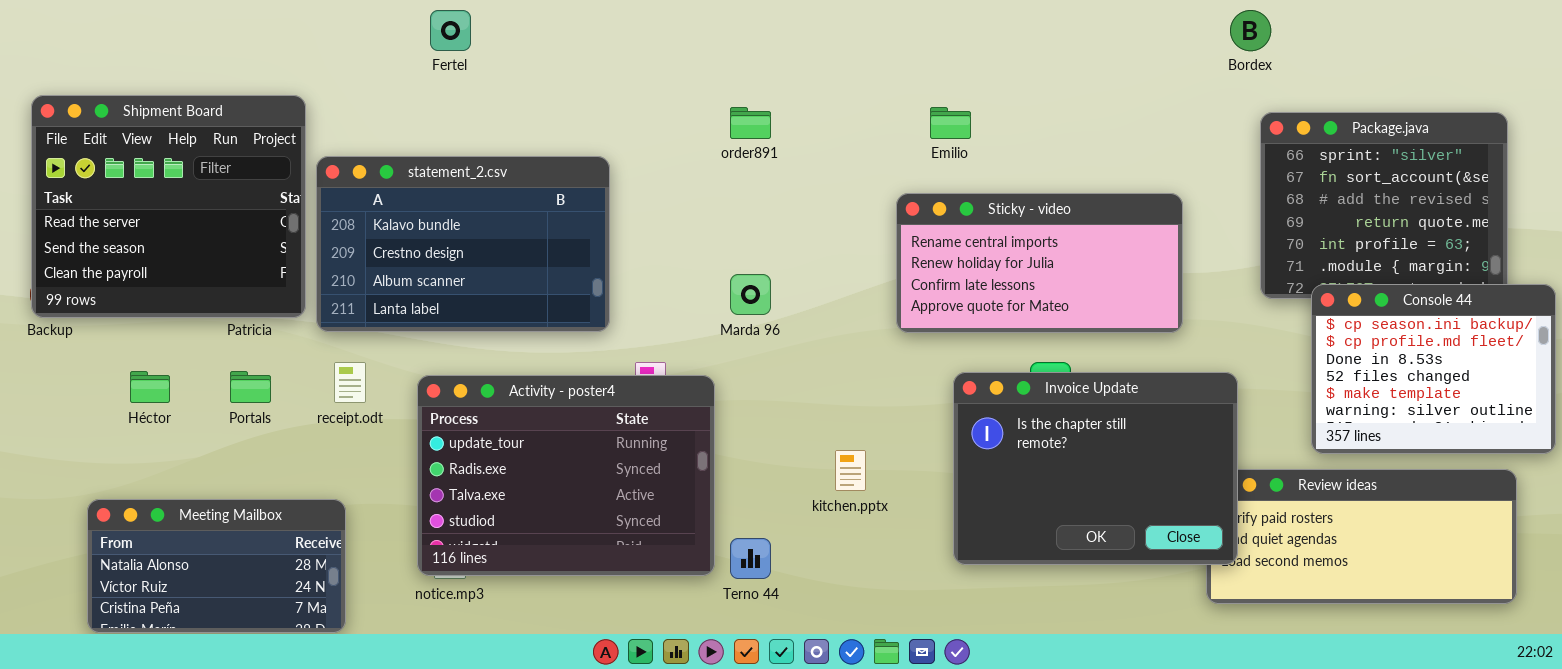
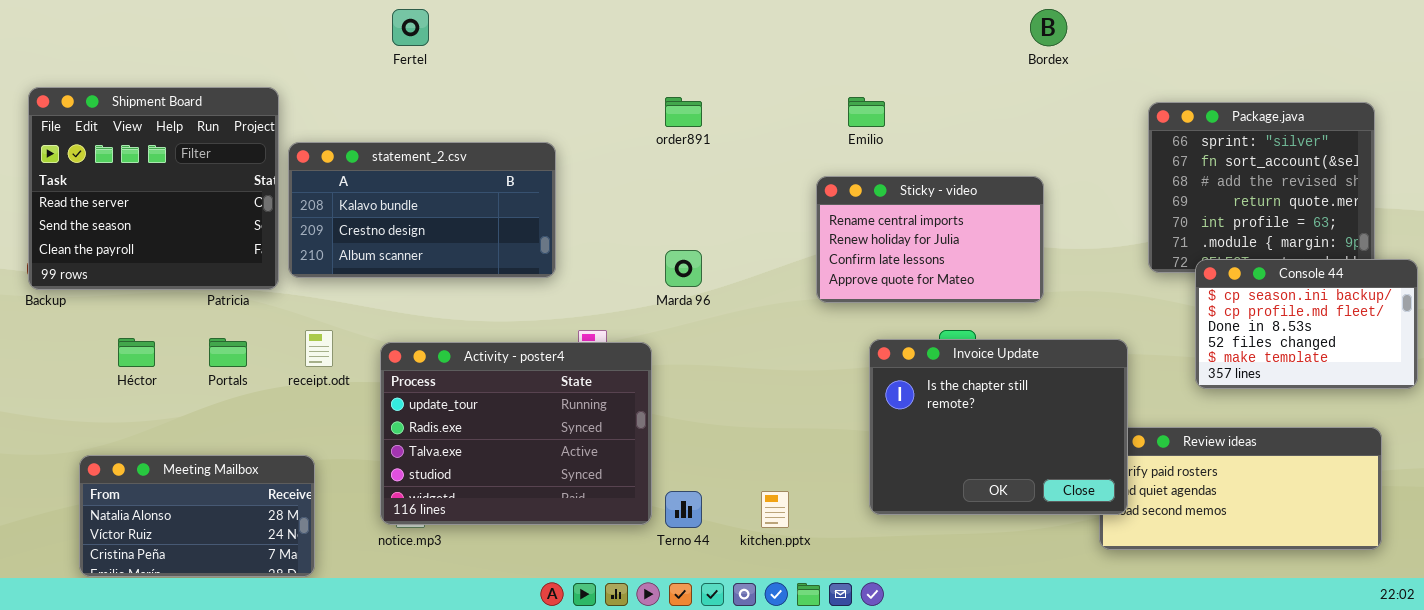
Bordex: [1230,10,1271,51] -> [1030,9,1067,46], moved
statement_2.csv: [316,156,610,332] -> [288,142,556,278], resized
Sticky - video: [896,193,1183,333] -> [816,176,1044,303], resized
Console 44: [1311,284,1556,454] -> [1195,259,1418,389], resized
kitchen.pptx: [835,450,866,491] -> [761,491,789,528], moved

